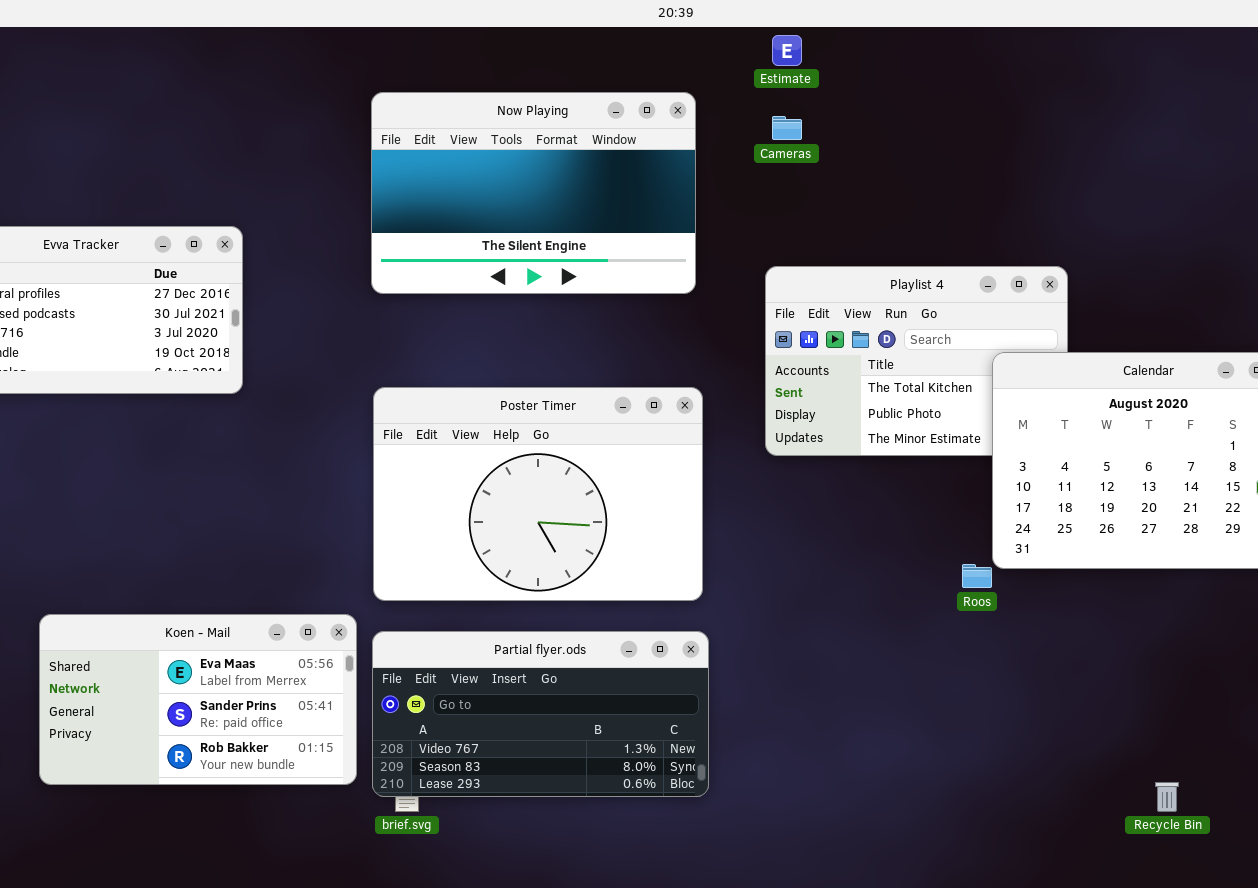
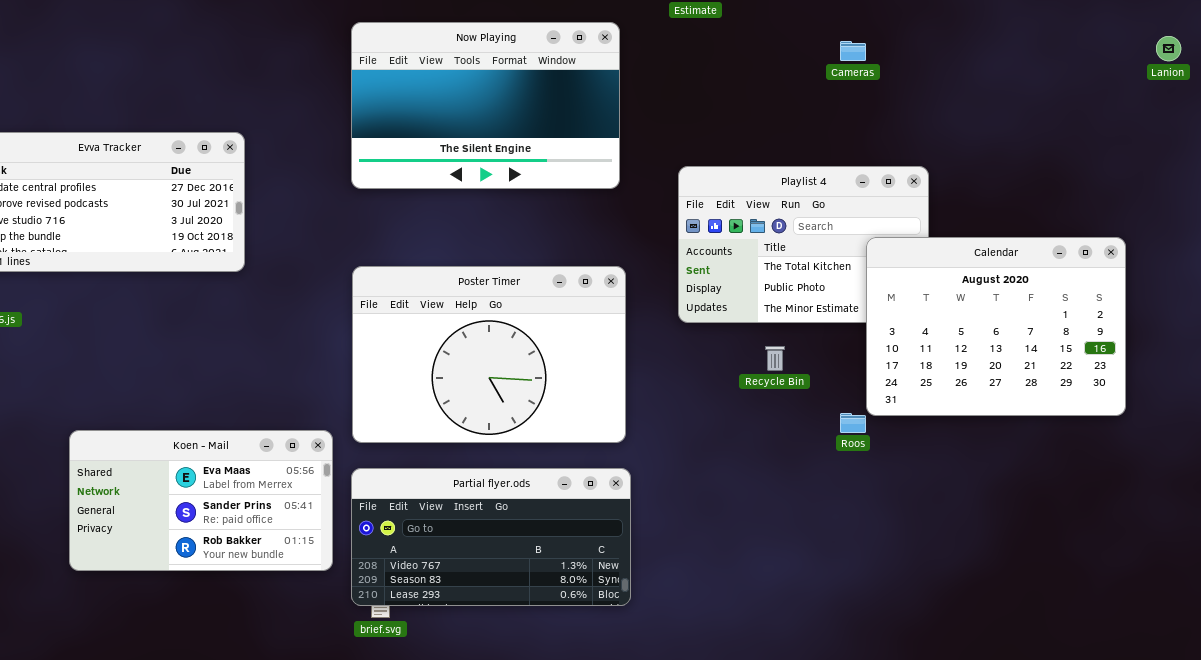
Cameras: [772,116,802,140] -> [840,41,866,61], moved
Koen - Mail: [39,614,357,785] -> [69,430,333,571], moved
Recycle Bin: [1155,782,1179,812] -> [765,346,785,371], moved

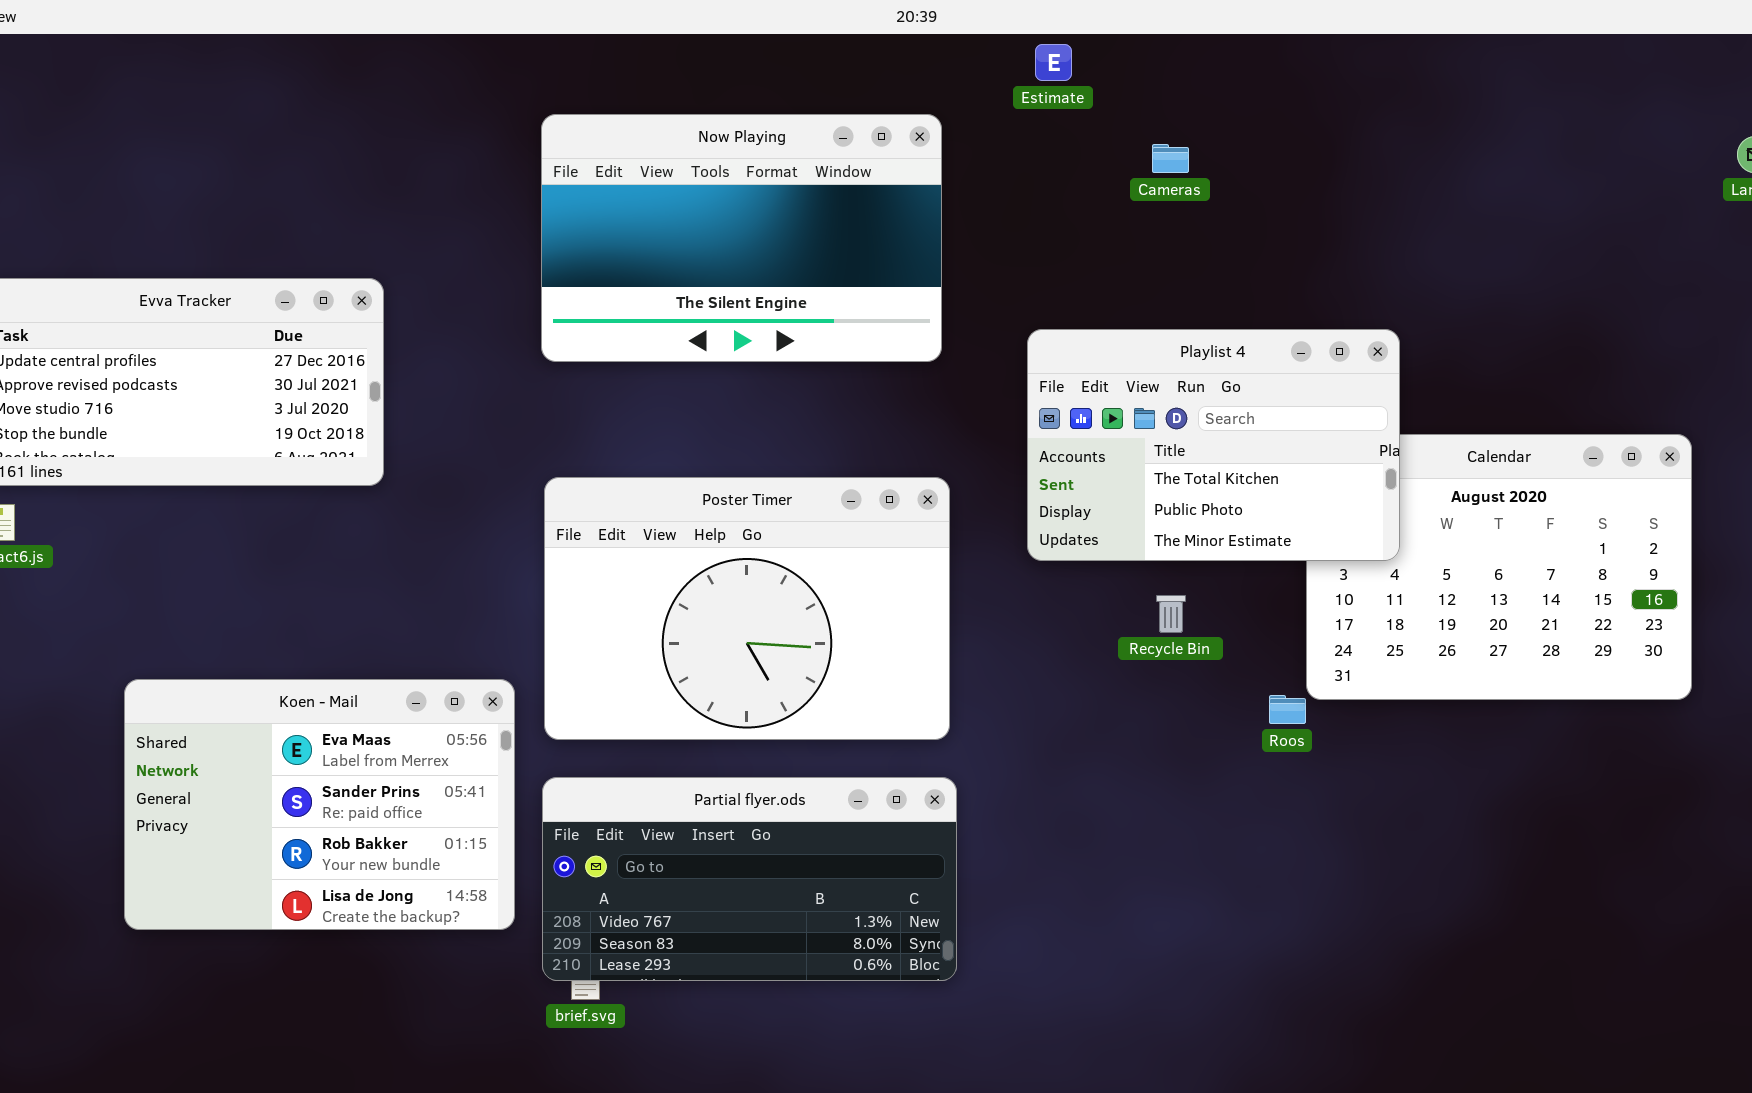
Cameras: [840,41,866,61] -> [1152,144,1189,173], moved
Playlist 4: [678,166,929,323] -> [1027,329,1400,561], raised
Koen - Mail: [69,430,333,571] -> [124,679,515,930], resized

